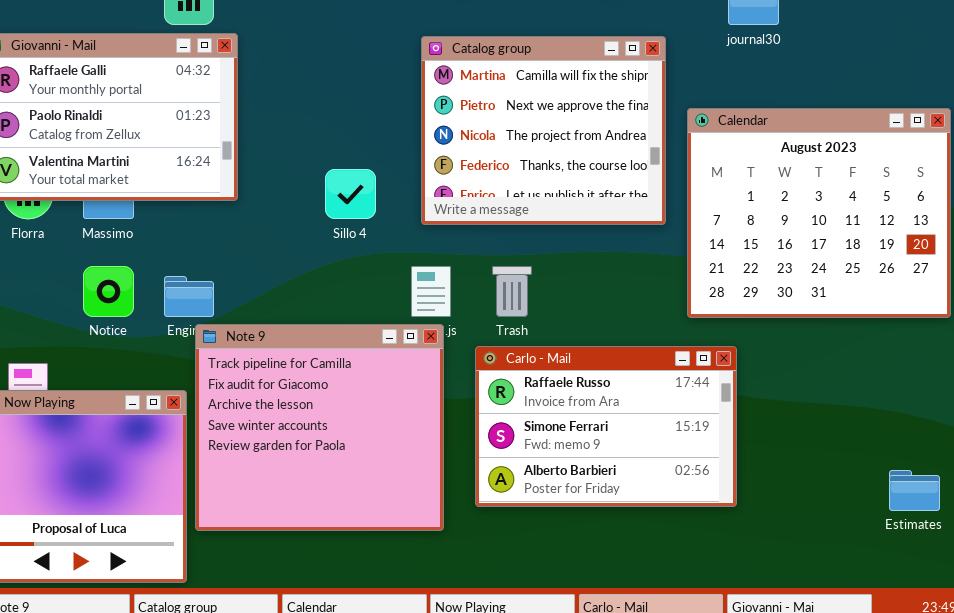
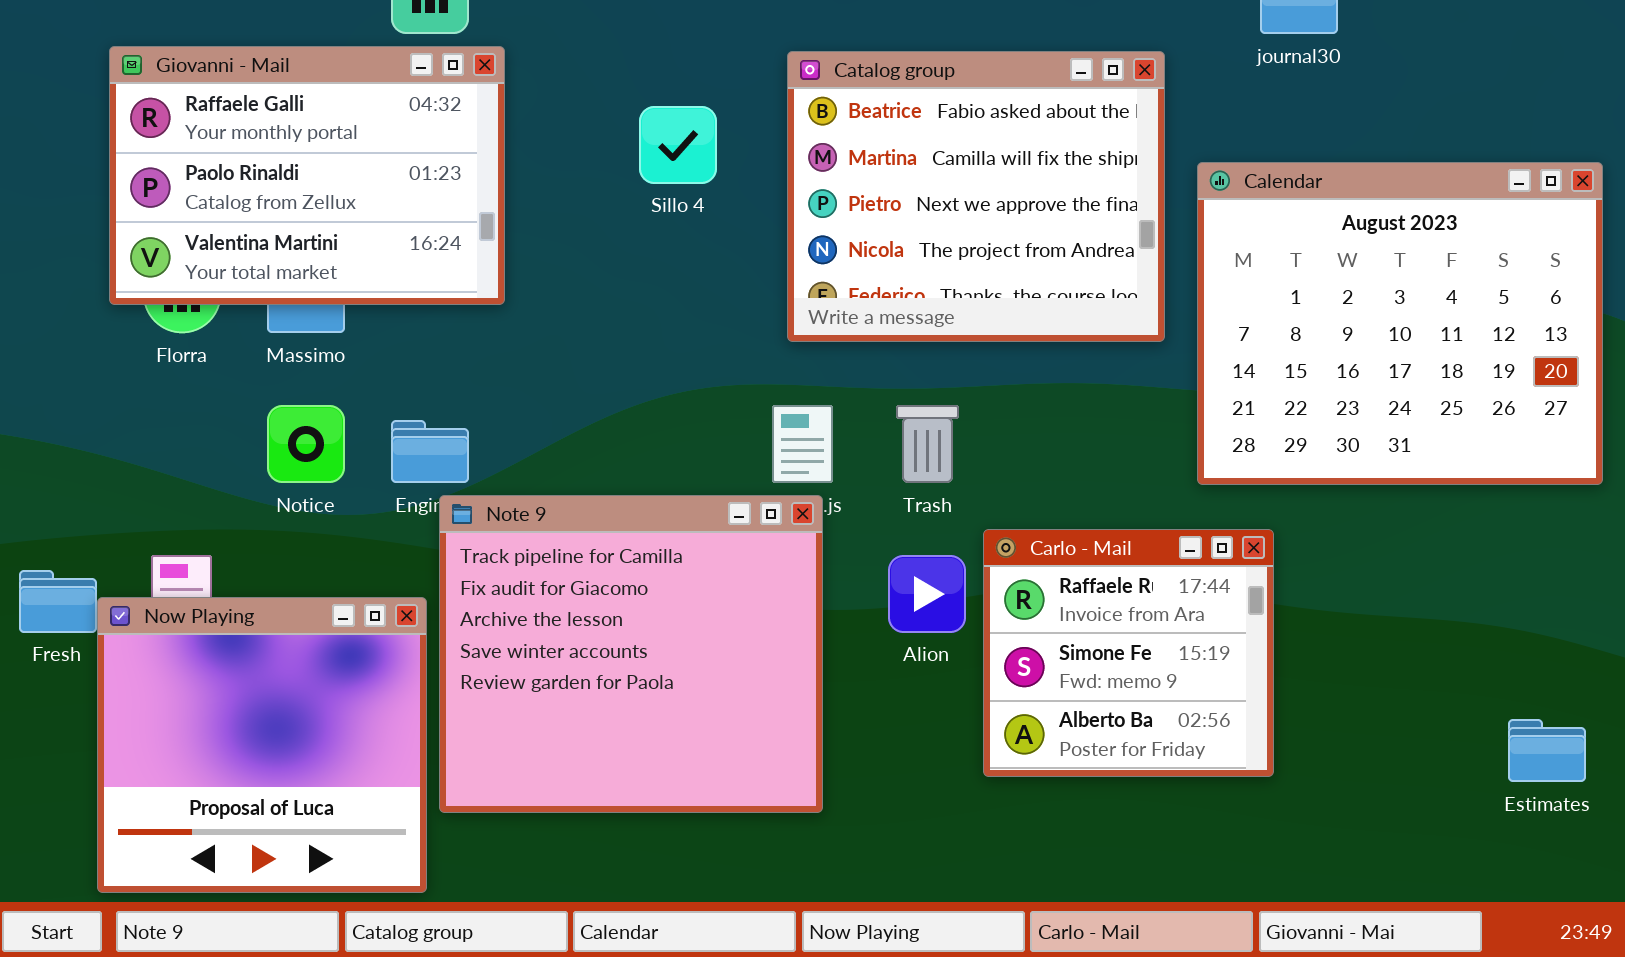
Catalog group: [421,36,666,225] -> [787,51,1165,342], scrolled up 1 row
Sillo 4: [325,169,376,219] -> [639,106,717,184], moved
Carlo - Mail: [475,346,737,507] -> [983,529,1274,777], resized

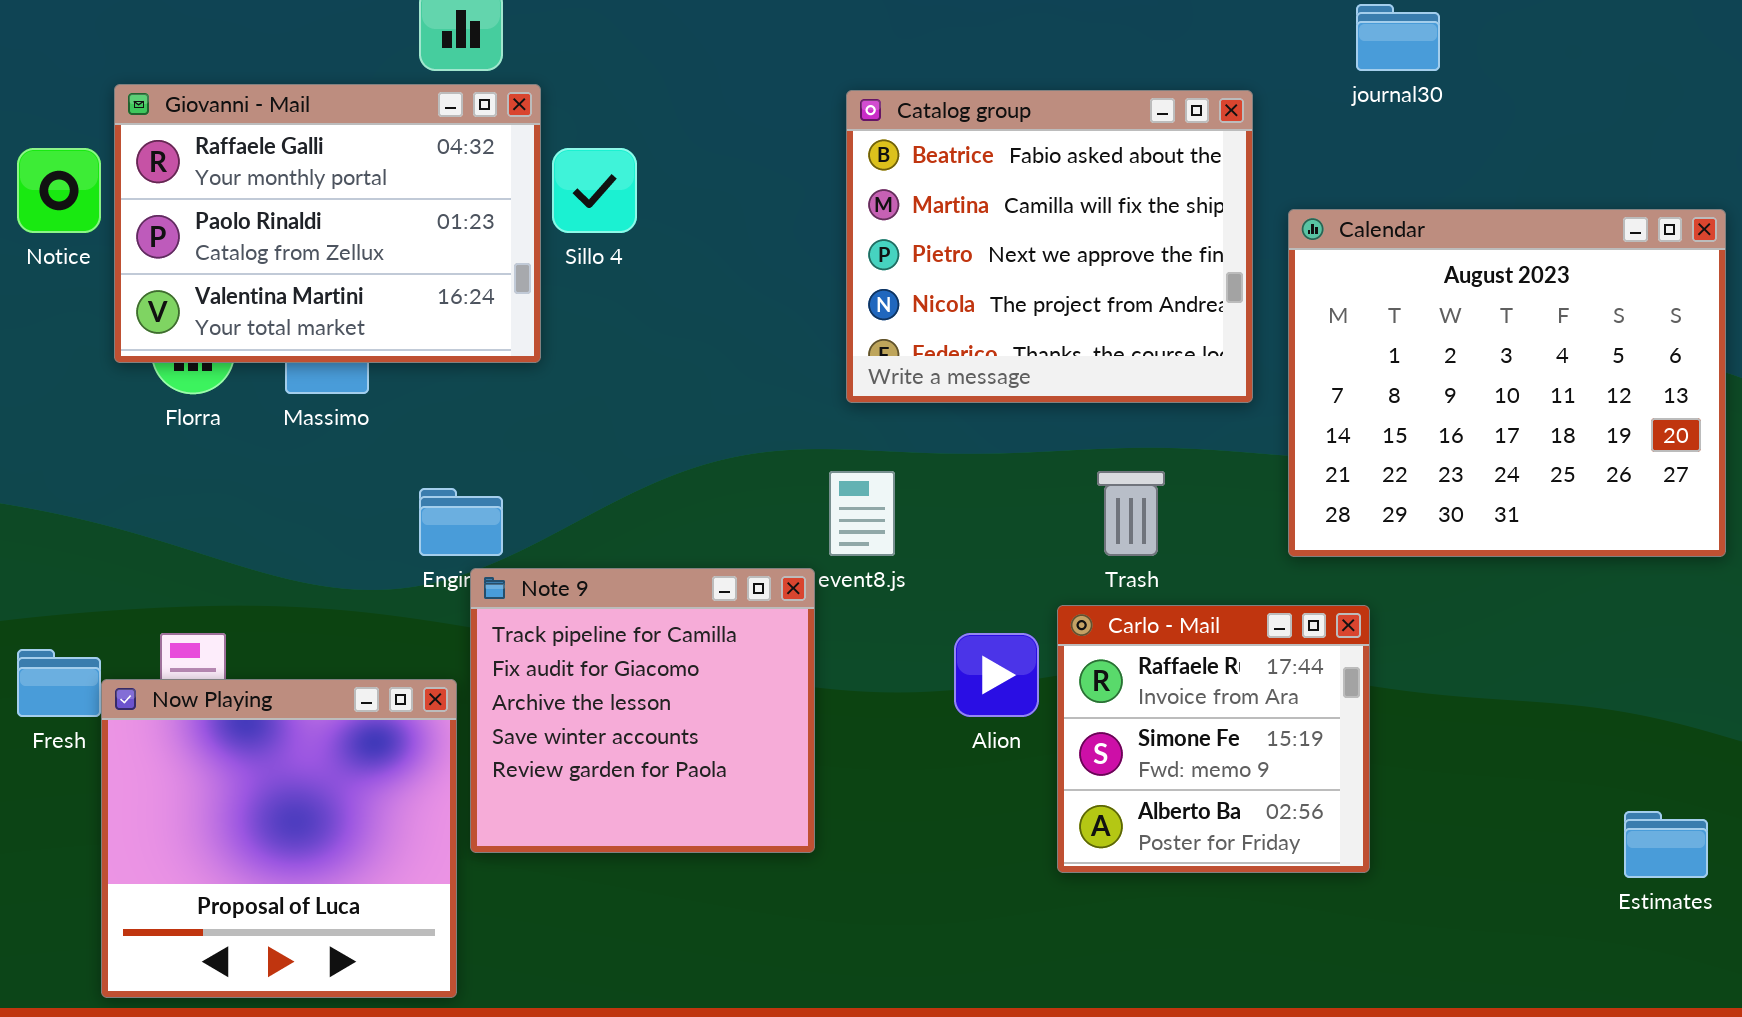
Sillo 4: [639,106,717,184] -> [552,148,637,233], moved
Notice: [267,405,345,483] -> [17,148,101,233], moved
Trash: [896,405,959,483] -> [1097,471,1165,556], moved
Note 9: [439,495,823,813] -> [470,568,815,853], resized

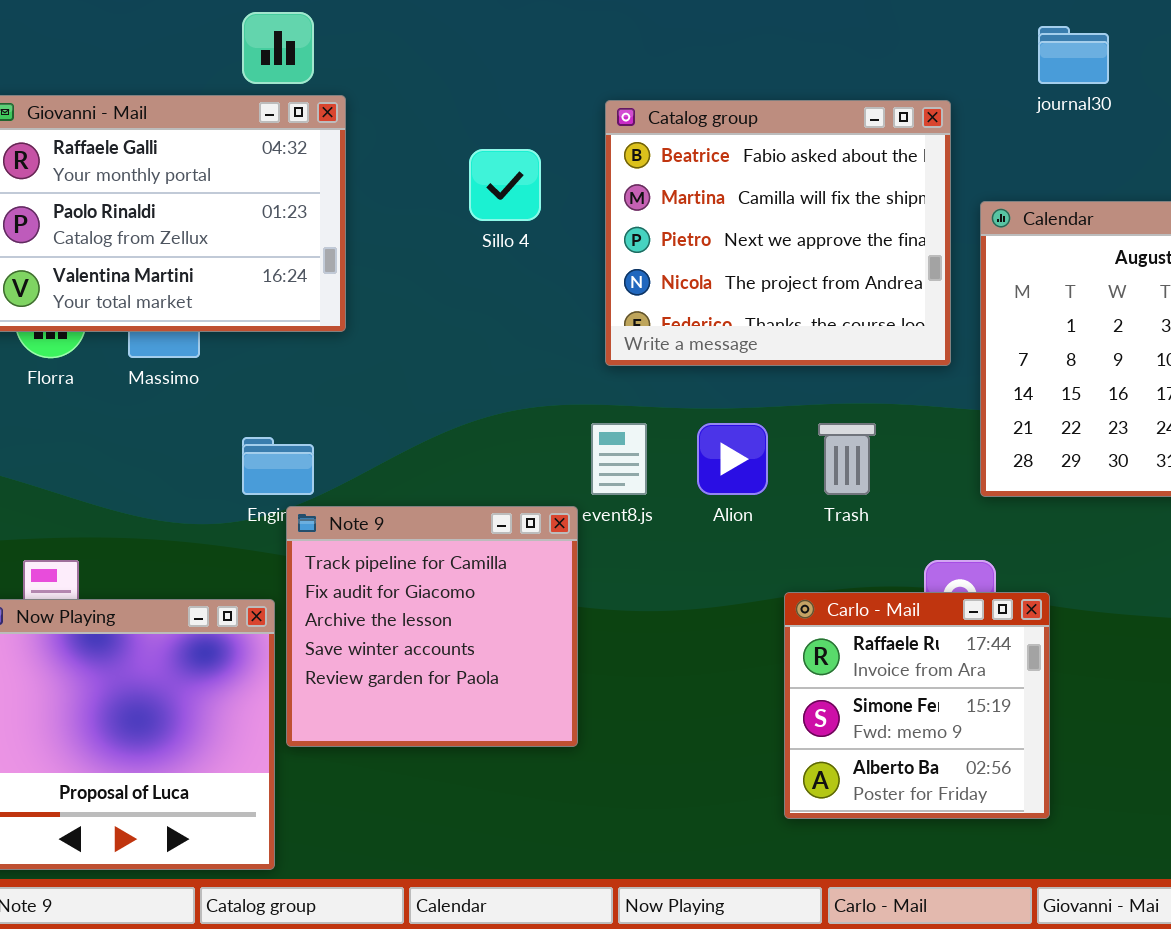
Sillo 4: [552,148,637,233] -> [469,149,541,221], moved
Carlo - Mail: [1057,605,1370,873] -> [784,592,1050,819], moved
Alion: [954,633,1039,717] -> [697,423,768,495], moved

